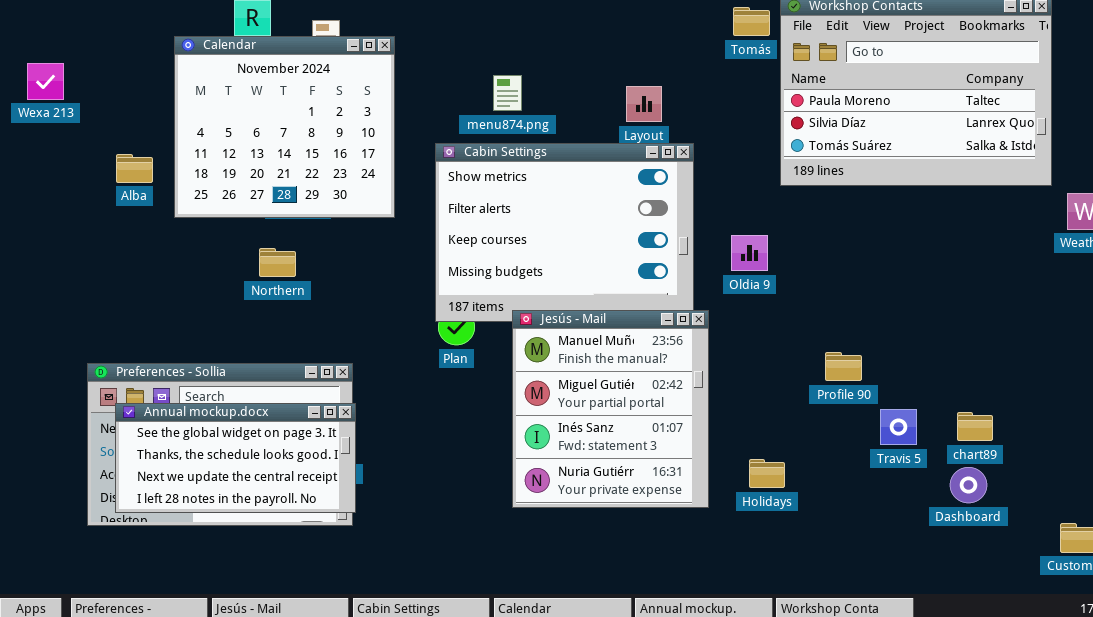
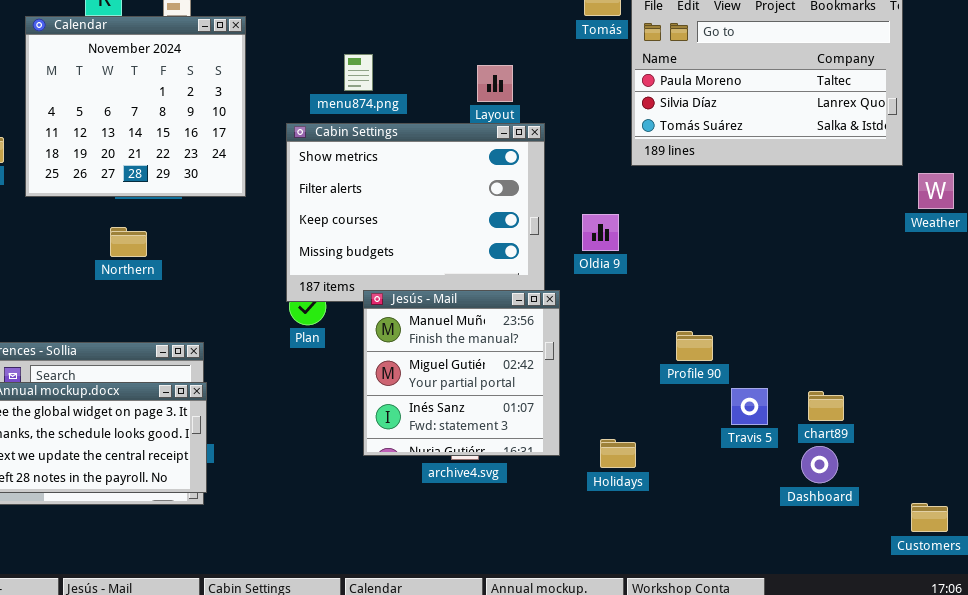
Jesús - Mail: [512,310,709,508] -> [363,290,560,456], resized

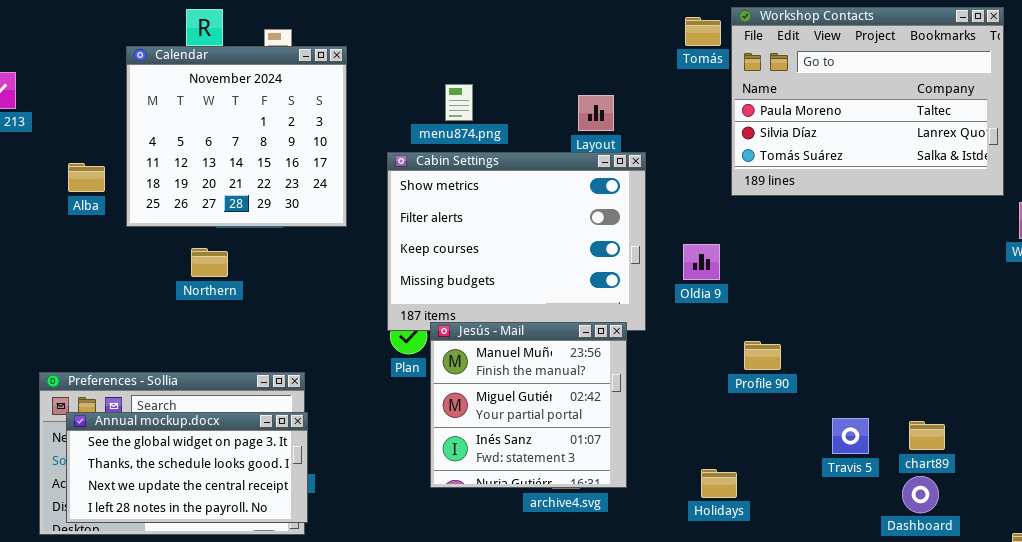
Northern: [110,227,147,257] -> [191,248,228,277], moved
Jesús - Mail: [363,290,560,456] -> [430,322,627,488], moved
Profile 90: [676,331,713,361] -> [744,341,781,370], moved

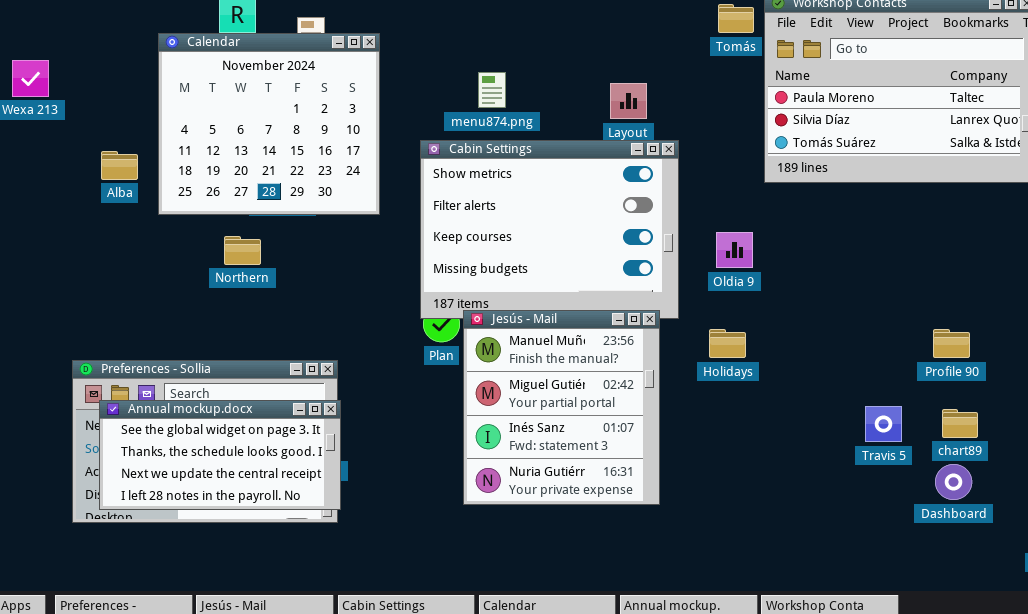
Jesús - Mail: [430,322,627,488] -> [463,310,660,505], resized
Profile 90: [744,341,781,370] -> [933,329,970,358], moved
Holidays: [701,469,737,498] -> [709,329,746,358], moved

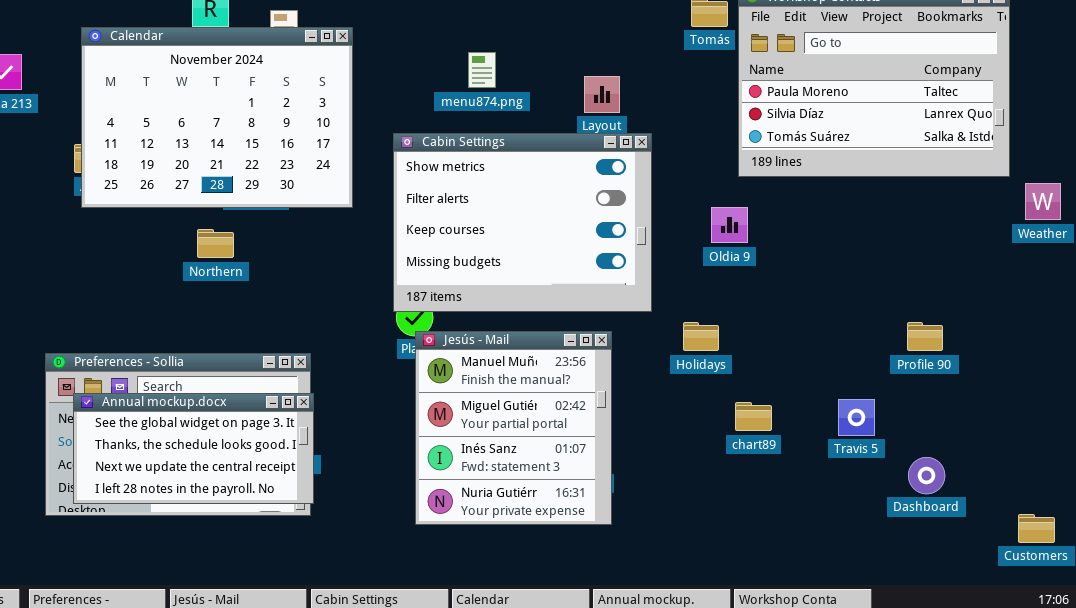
Calendar: [158,33,380,215] -> [81,27,353,208], resized
menu874.png: [478,72,506,108] -> [468,52,496,88], moved
Oldia 9: [716,232,753,268] -> [711,207,748,243], moved
Jesús - Mail: [463,310,660,505] -> [415,331,612,525], moved
chart89: [942,409,978,438] -> [735,402,772,431], moved

